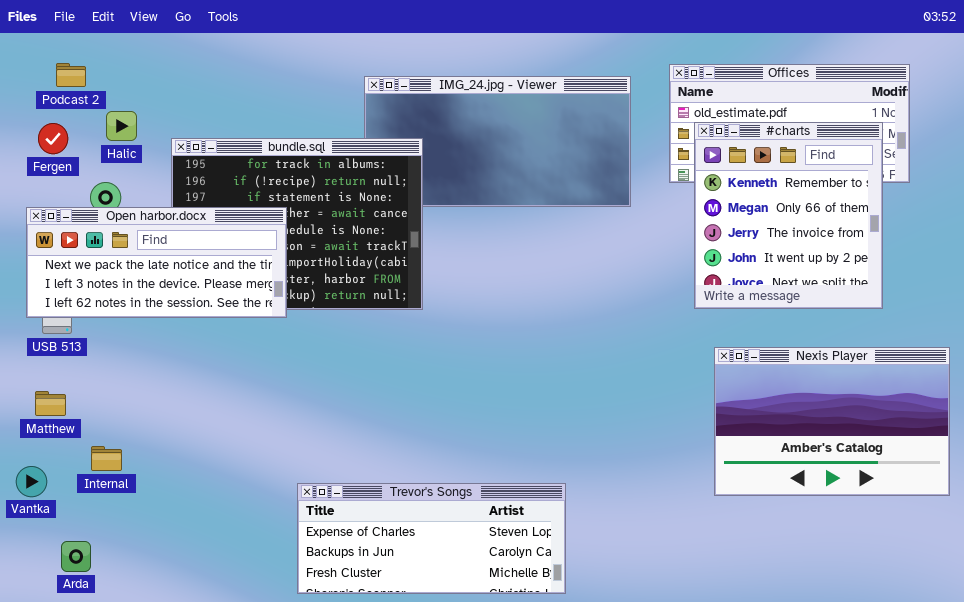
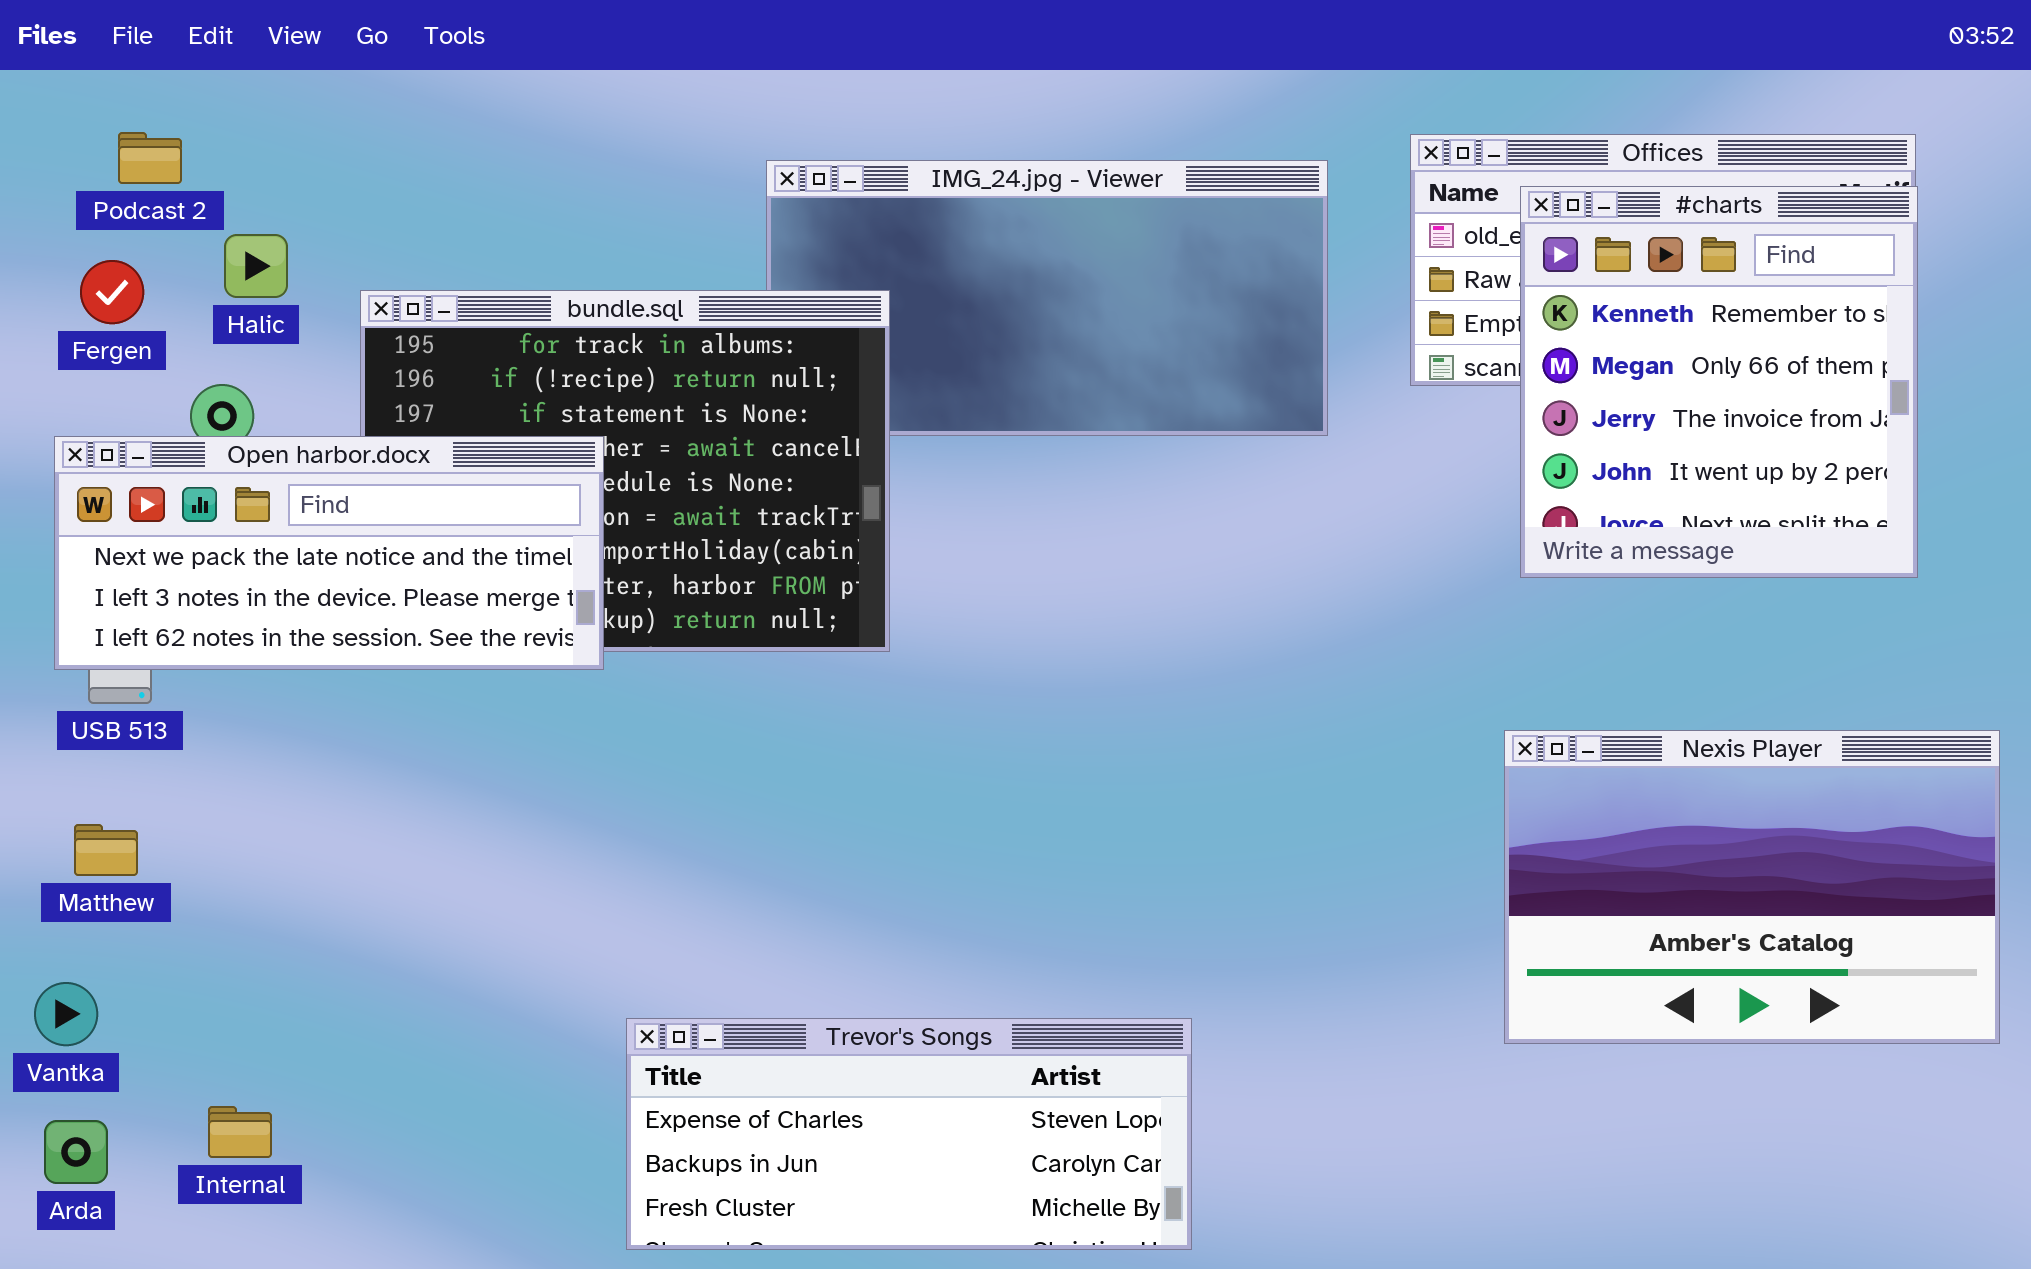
#charts: [694,122,883,309] -> [1520,186,1918,578], moved
Internal: [91,446,122,471] -> [208,1106,272,1158], moved
Arda: [61,541,91,572] -> [44,1120,108,1184], moved

